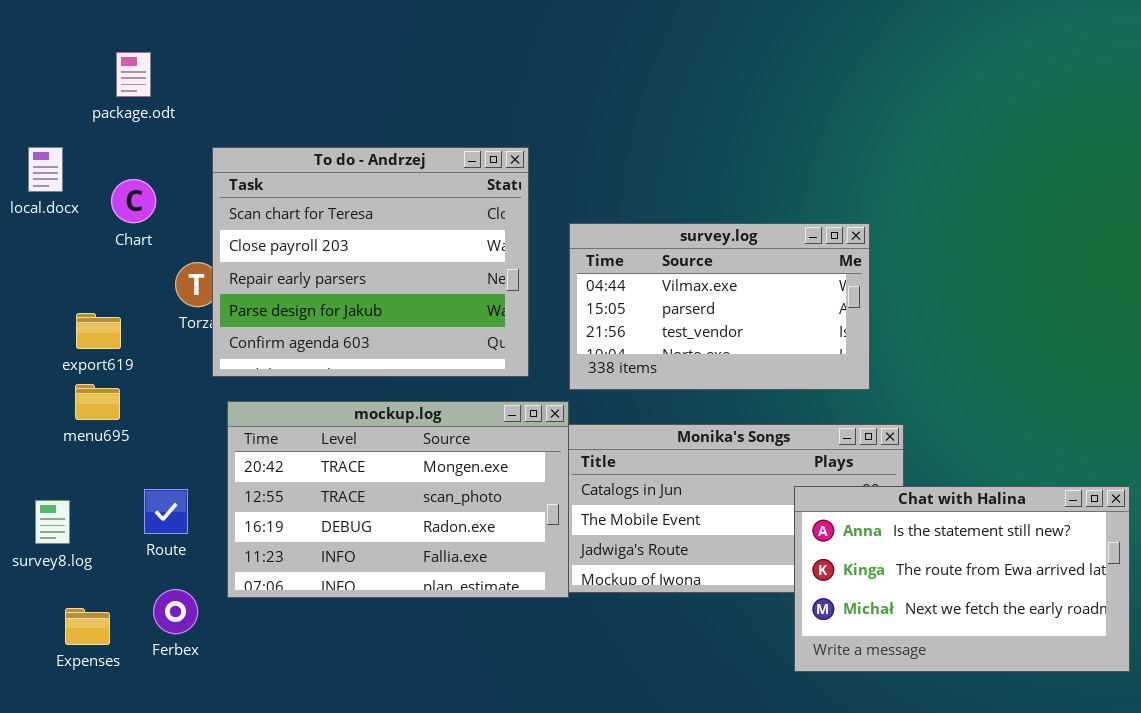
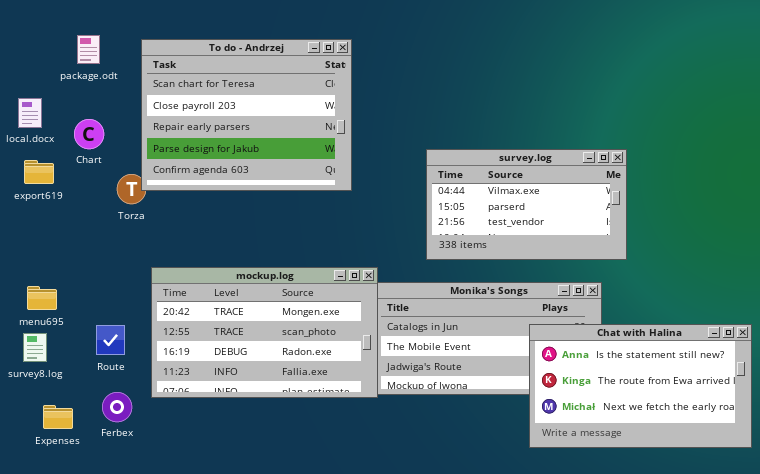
To do - Andrzej: [212,147,529,377] -> [141,39,352,191], moved
survey.log: [569,223,870,390] -> [426,149,627,260], moved
export619: [76,313,121,349] -> [24,160,54,184], moved
menu695: [75,384,120,420] -> [27,286,57,310], moved

